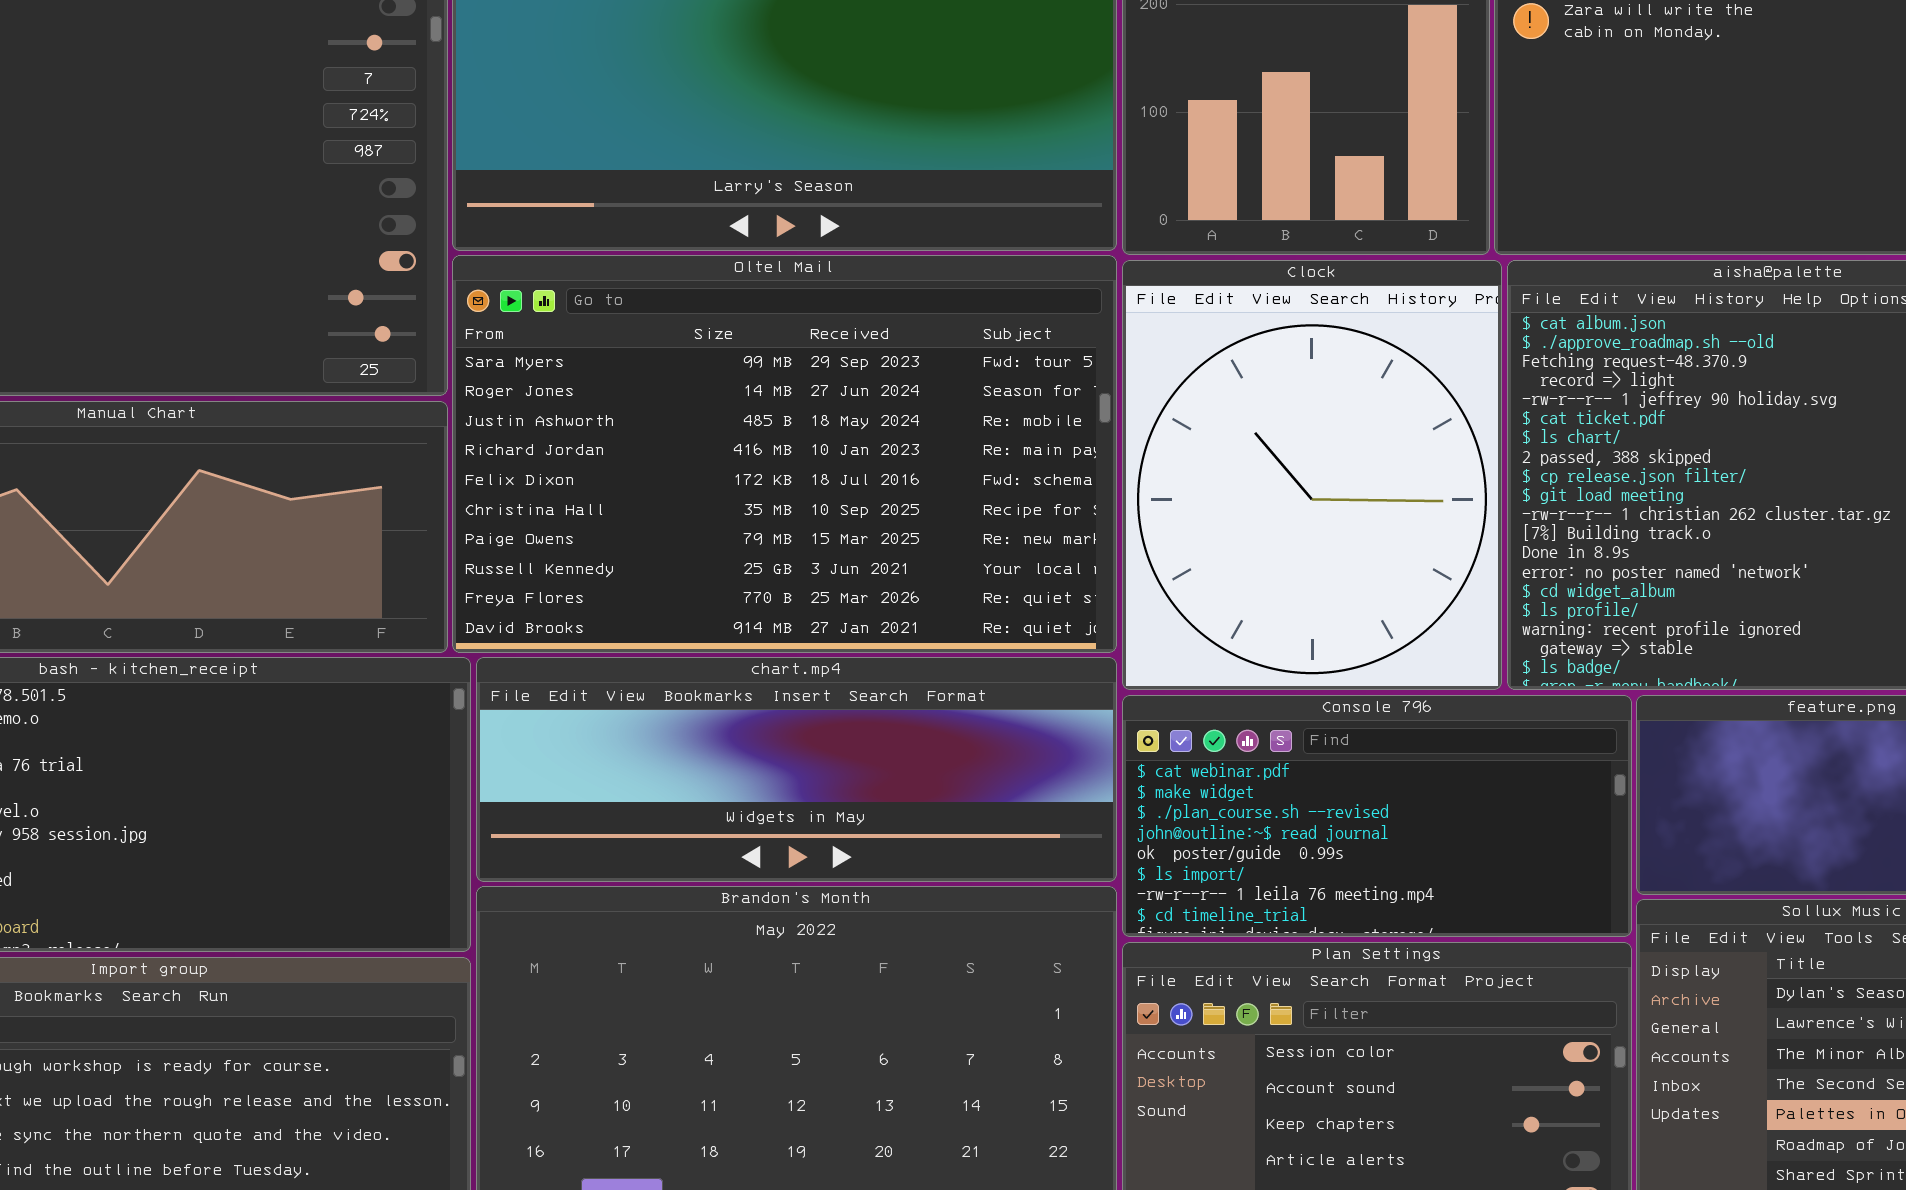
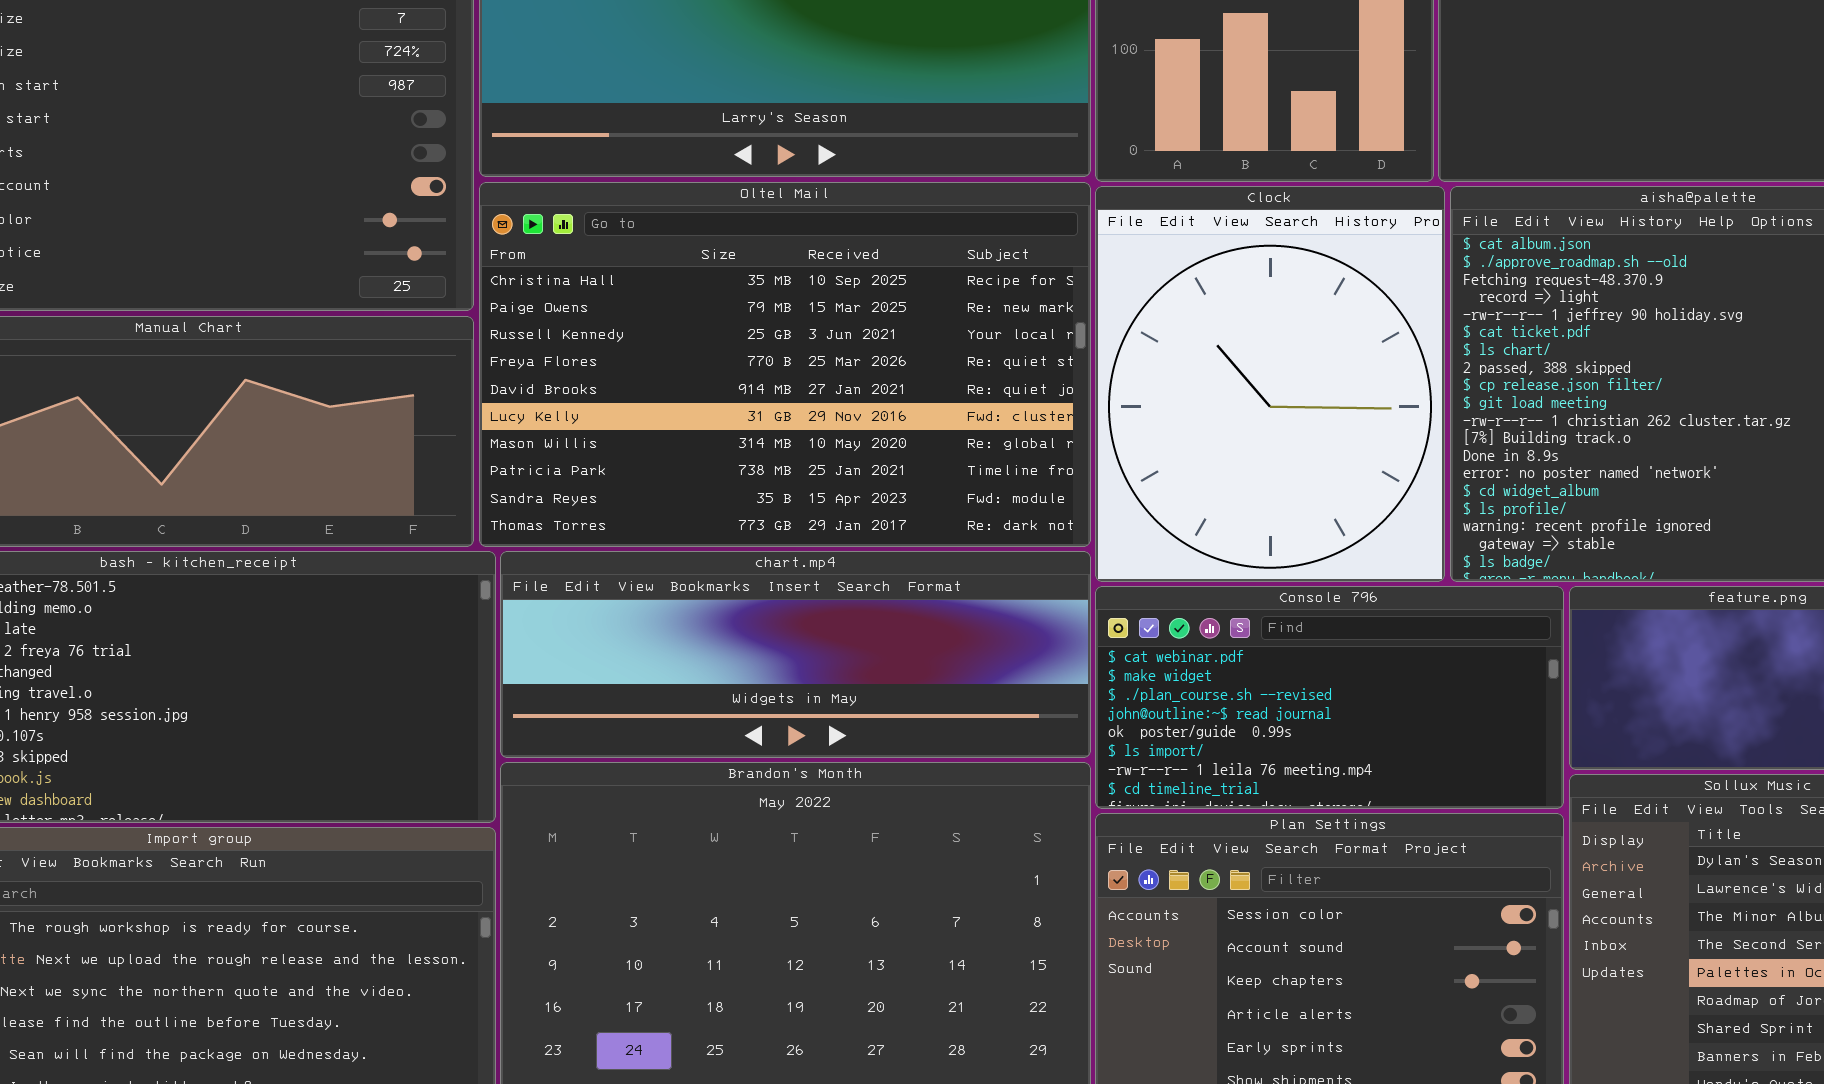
Oltel Mail: [452,255,1117,653] -> [479,182,1091,547], scrolled down 5 rows

